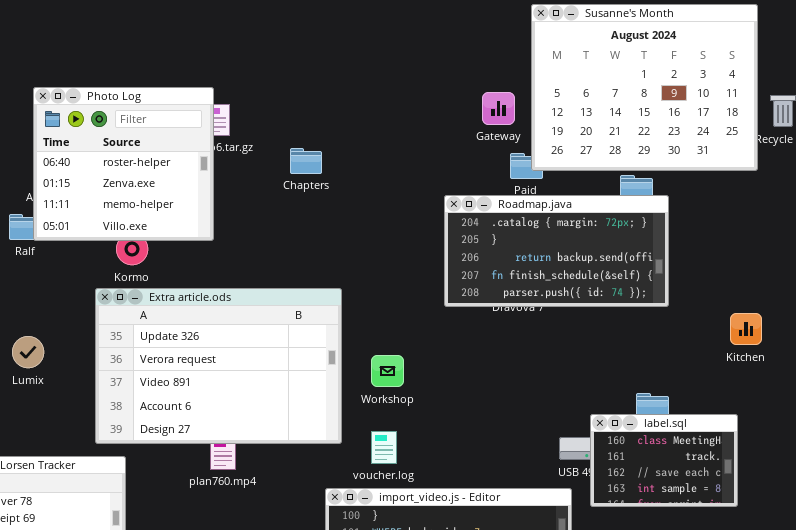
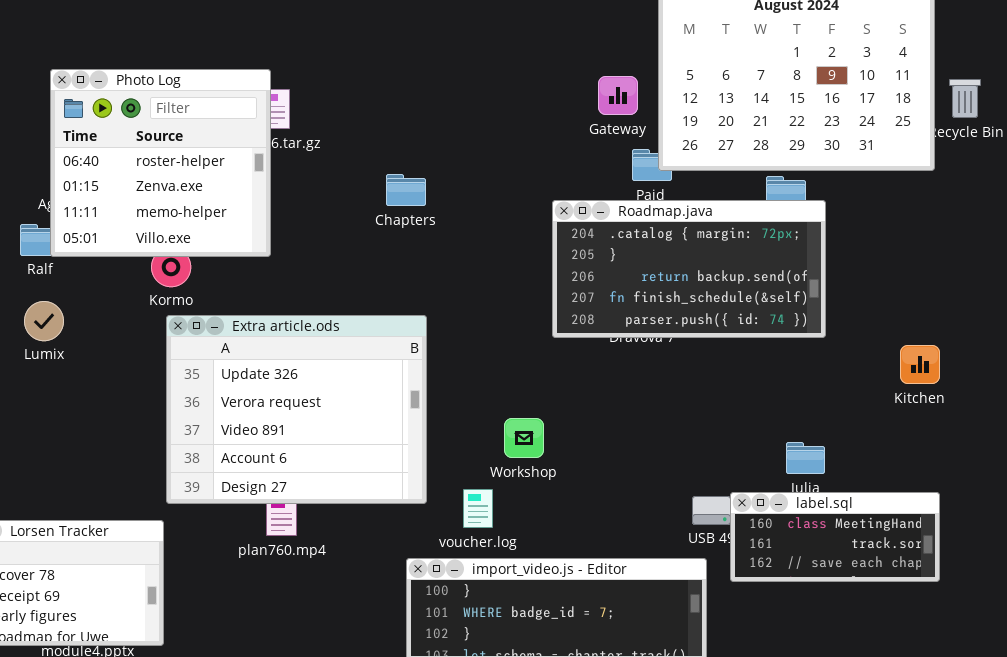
Chapters: [290,148,322,174] -> [386,174,426,206], moved
Extra article.ods: [95,288,342,444] -> [166,315,427,504], resized
Lumix: [12,336,44,368] -> [24,301,64,341], moved
Workshop: [371,355,404,387] -> [504,418,544,458], moved
label.sql: [590,414,738,507] -> [730,492,940,582], resized

